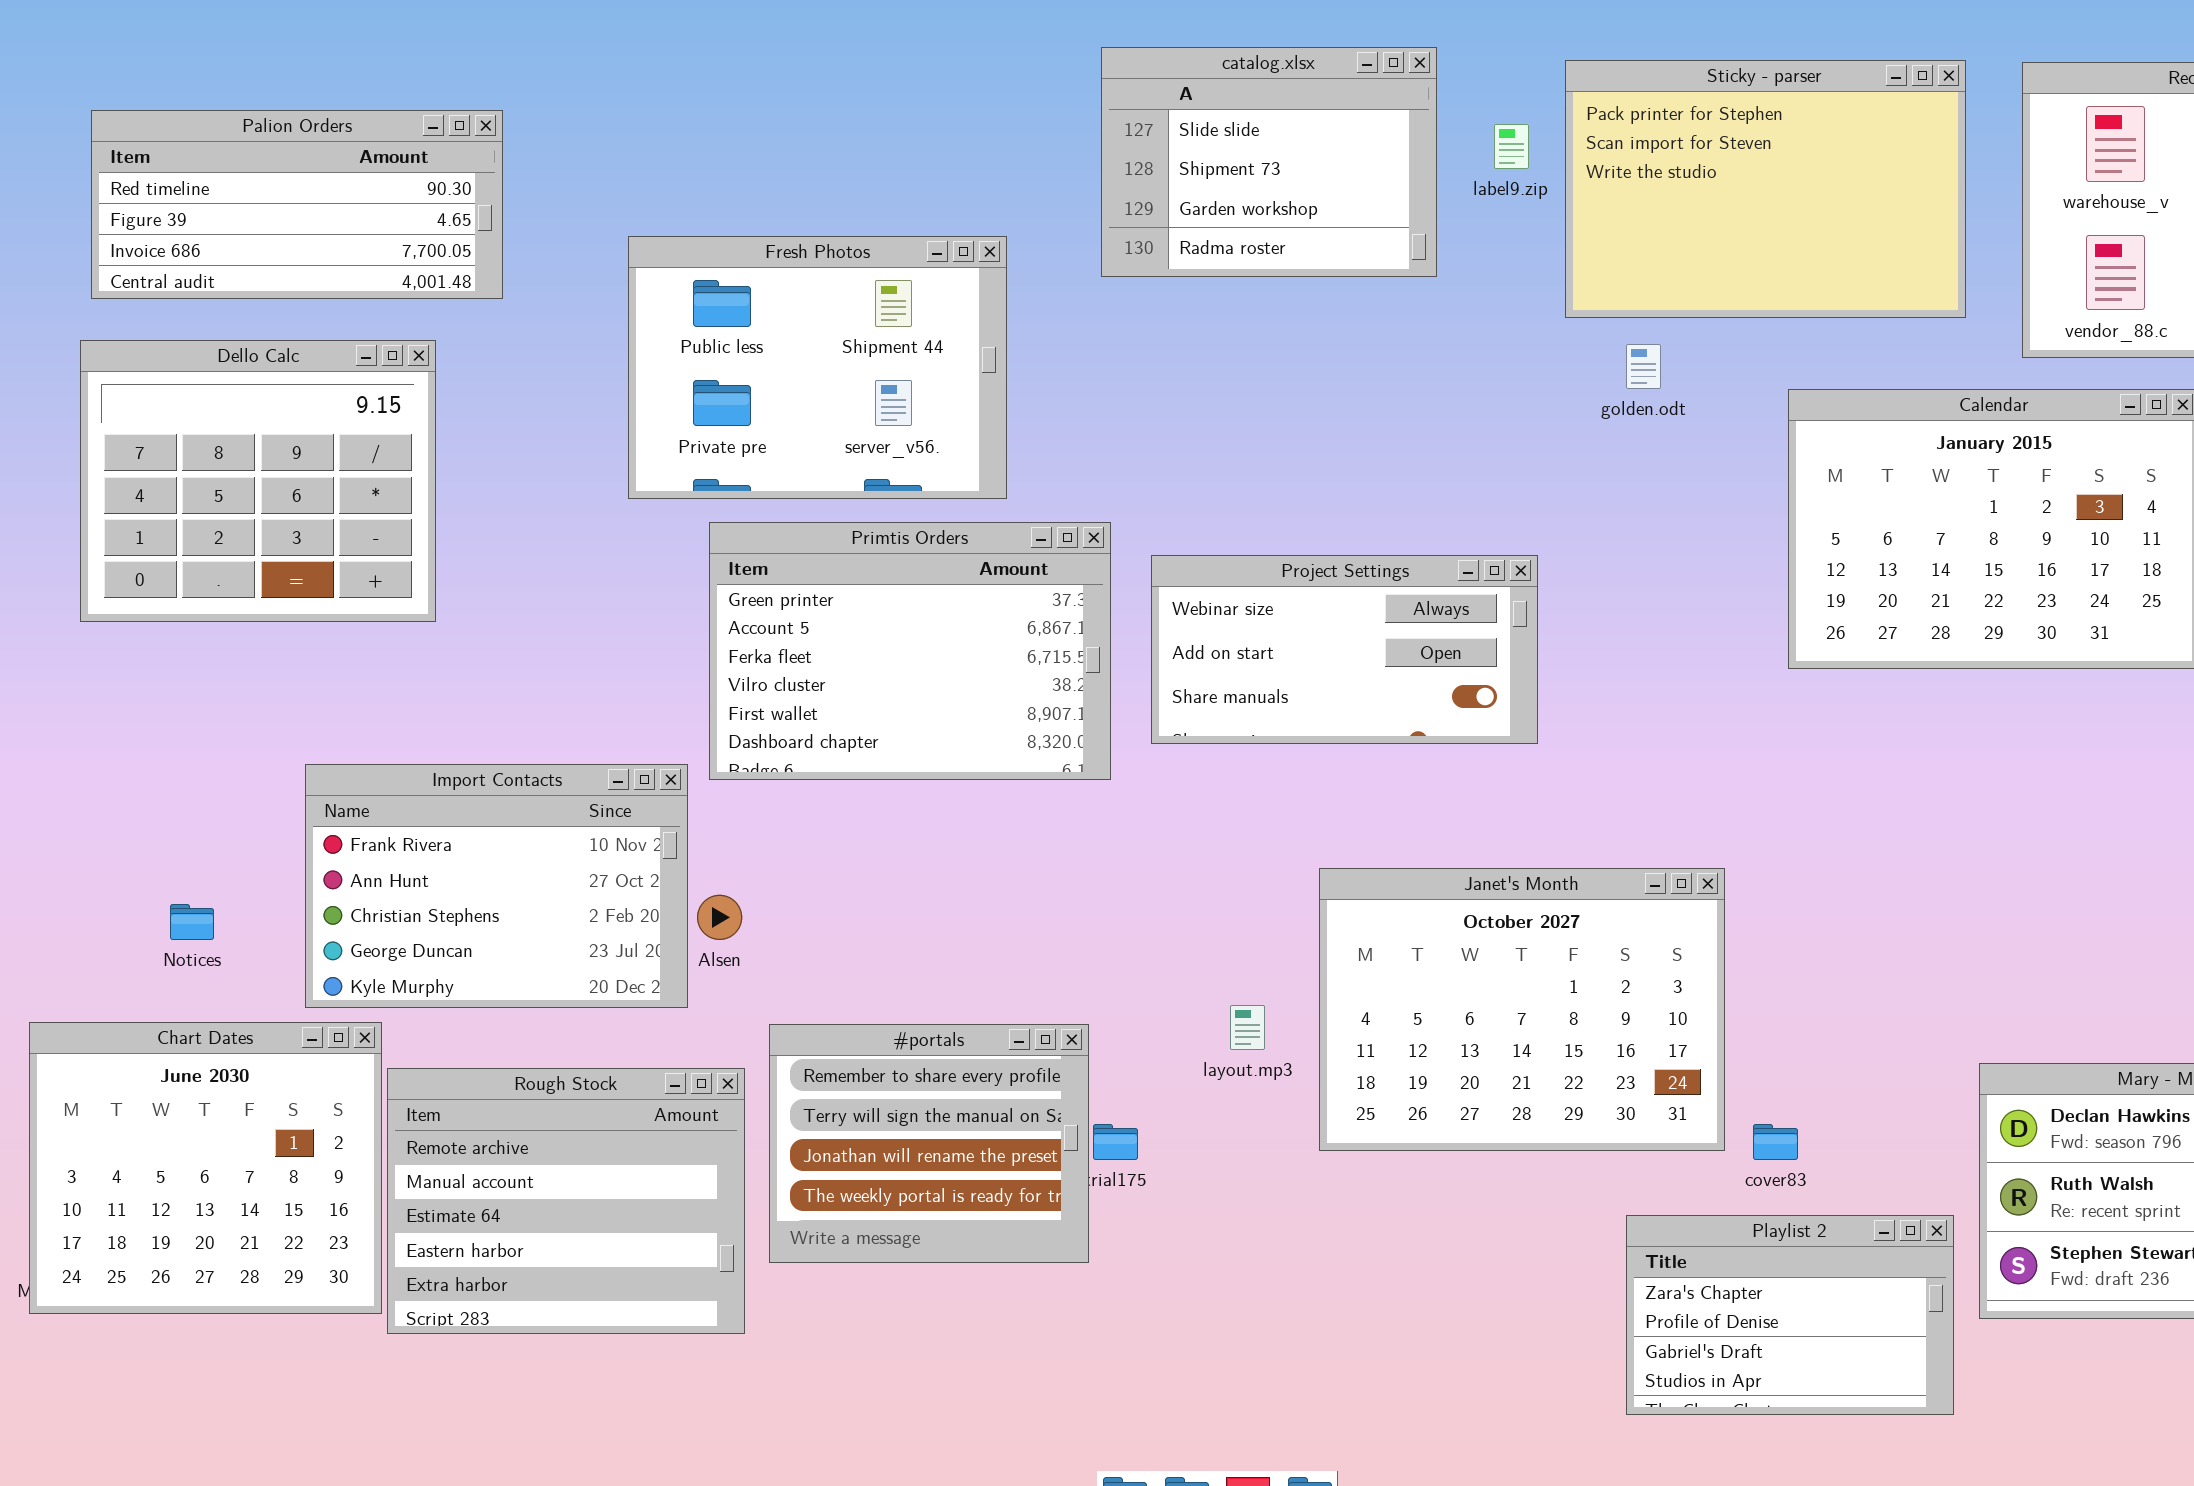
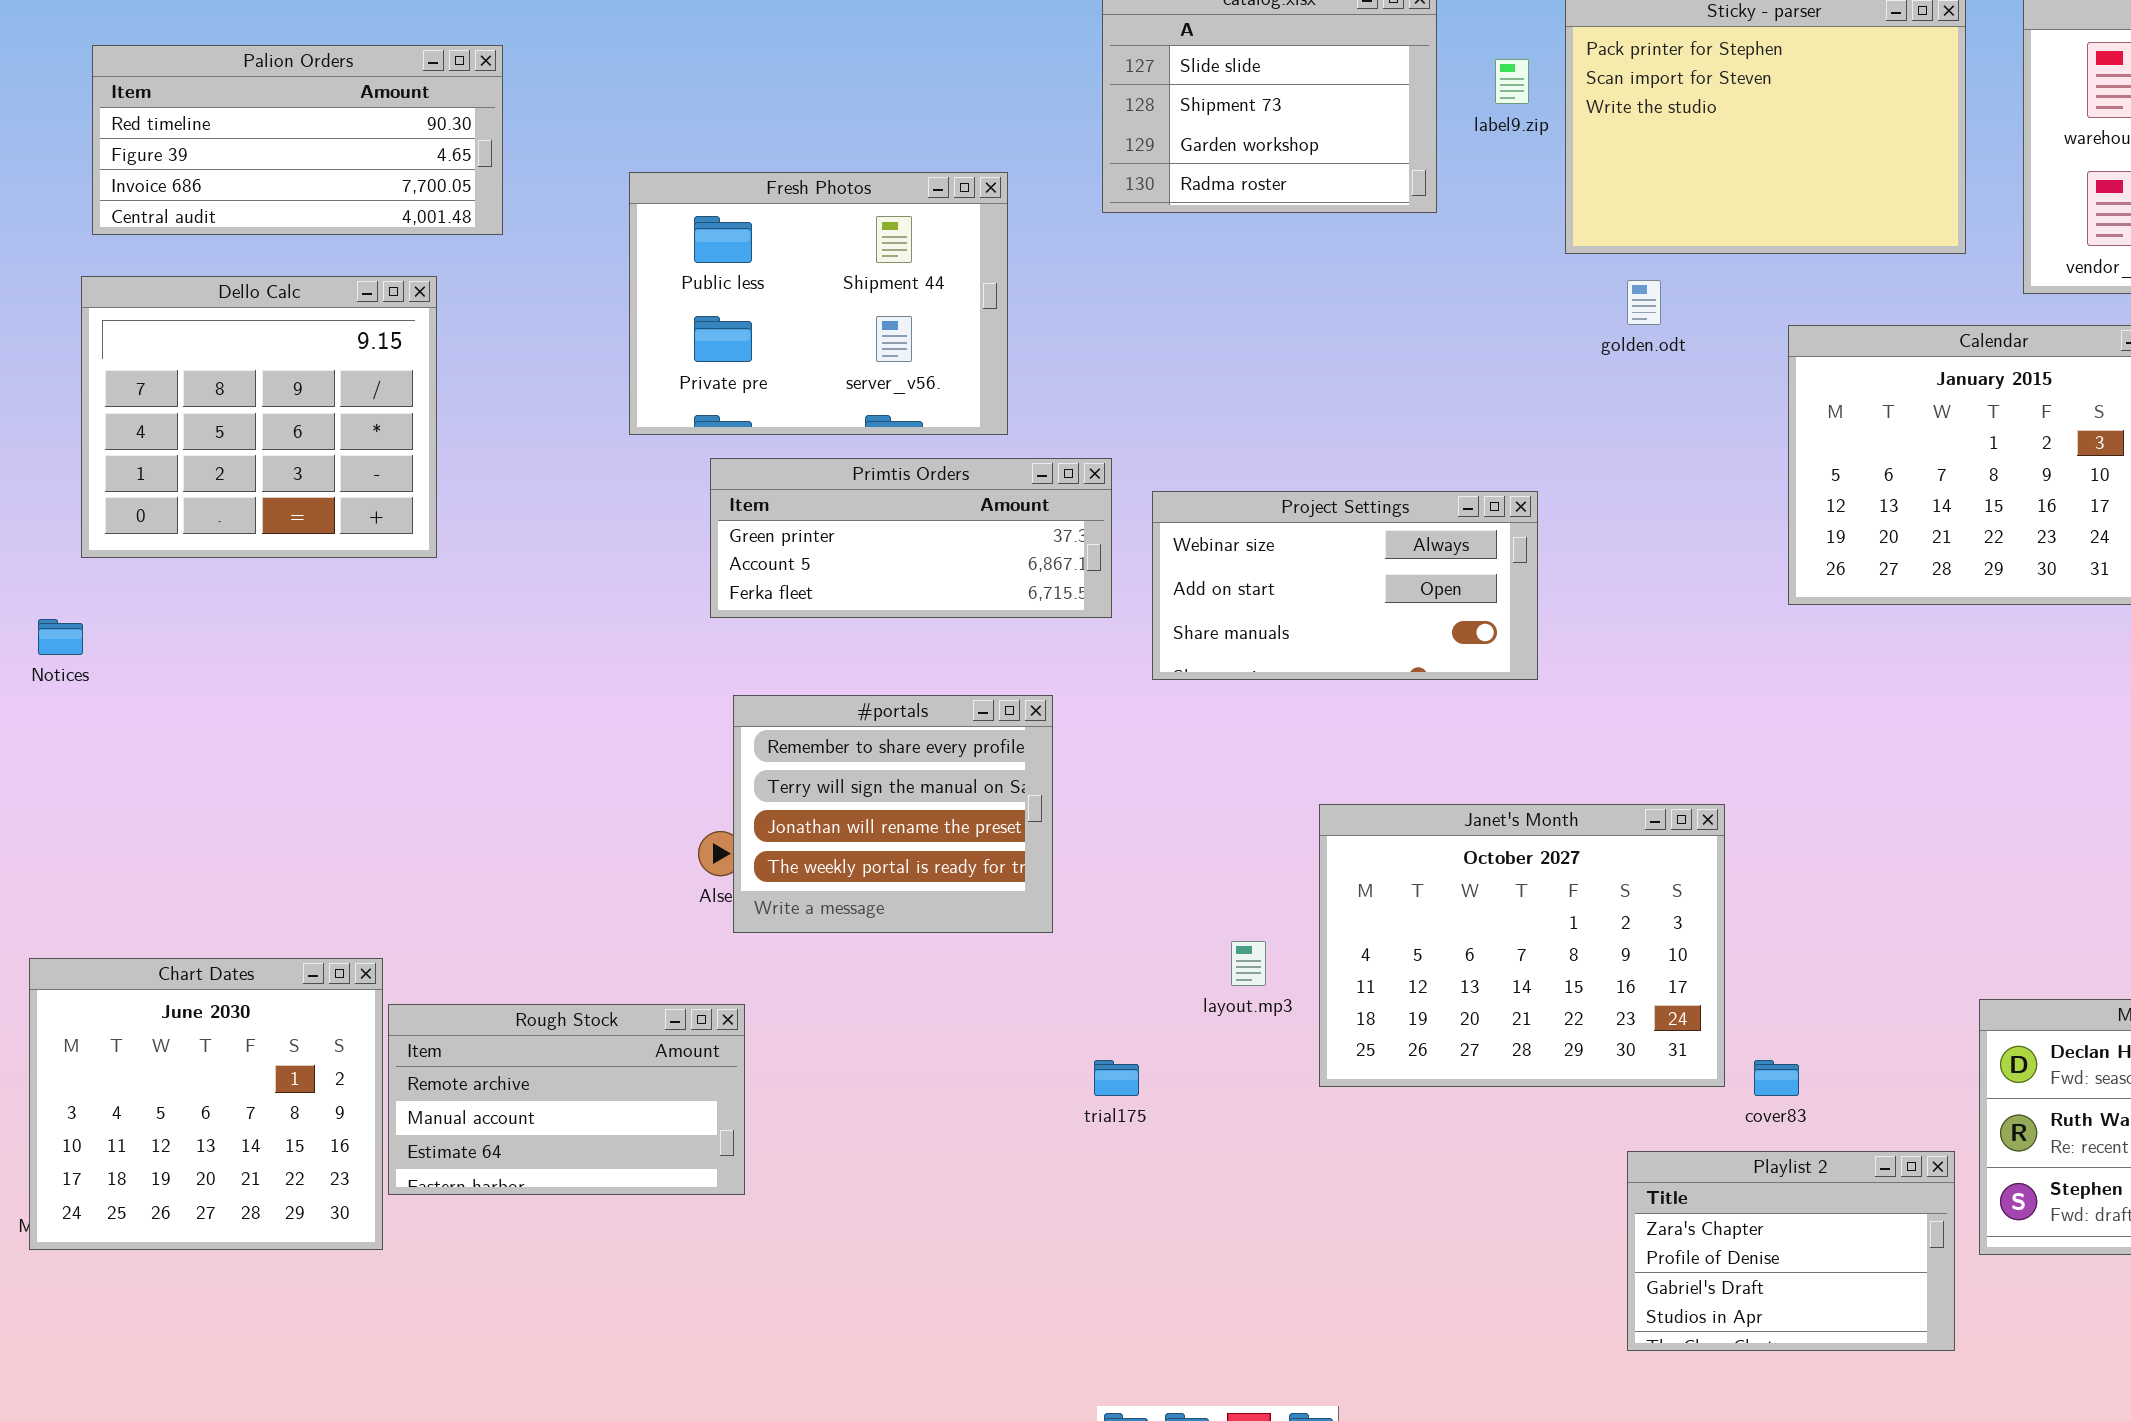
Primtis Orders: [709,522,1111,780] -> [710,458,1112,618], resized
Import Contacts: [305,764,688,1008] -> none, closed
Notices: [170,904,214,940] -> [38,619,83,655], moved
#portals: [769,1024,1089,1263] -> [733,695,1053,933], moved
Rough Stock: [387,1068,745,1334] -> [388,1004,745,1195], resized

